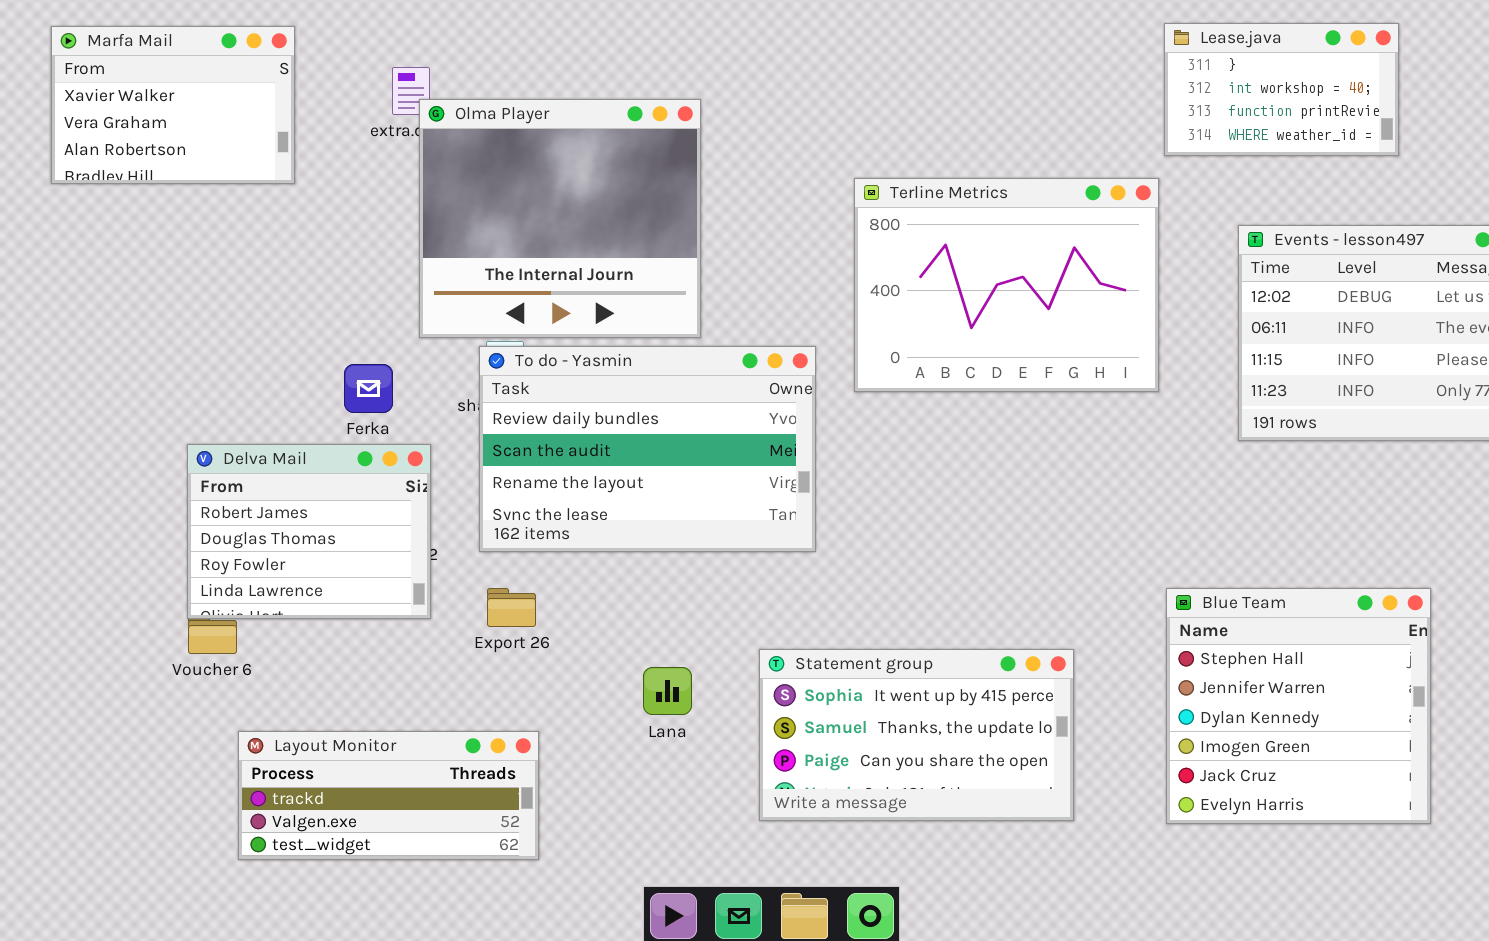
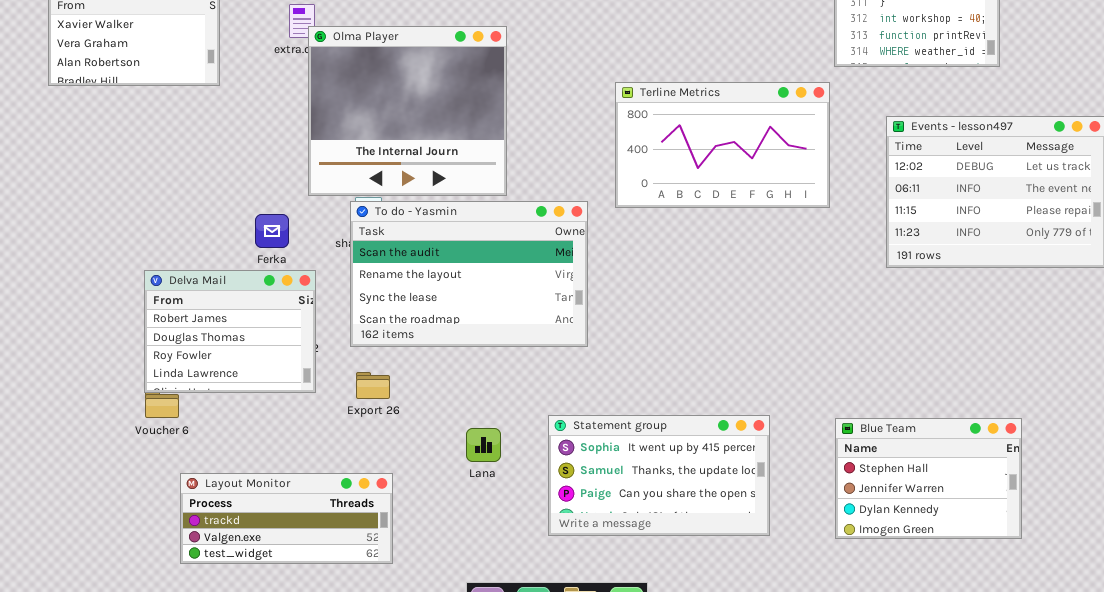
Terline Metrics: [854,178,1159,392] -> [615,82,830,208], resized
To do - Yasmin: [479,346,816,552] -> [350,201,588,347], scrolled down 1 row
Blue Team: [1166,588,1431,824] -> [835,418,1022,539], resized

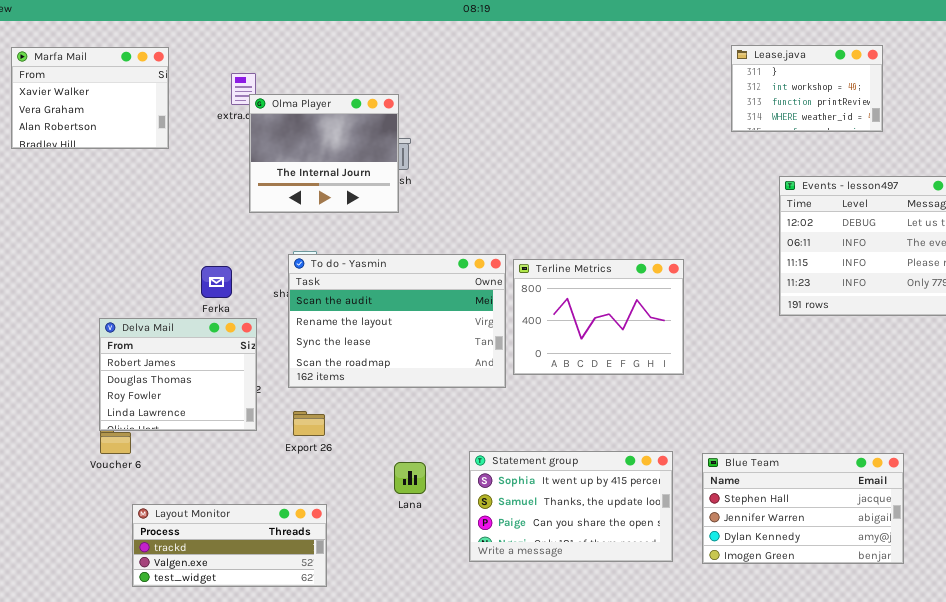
Olma Player: [308,26,507,196] -> [249,94,399,213], resized
Terline Metrics: [615,82,830,208] -> [513,259,684,375], moved, resized
Blue Team: [835,418,1022,539] -> [702,453,904,564], resized

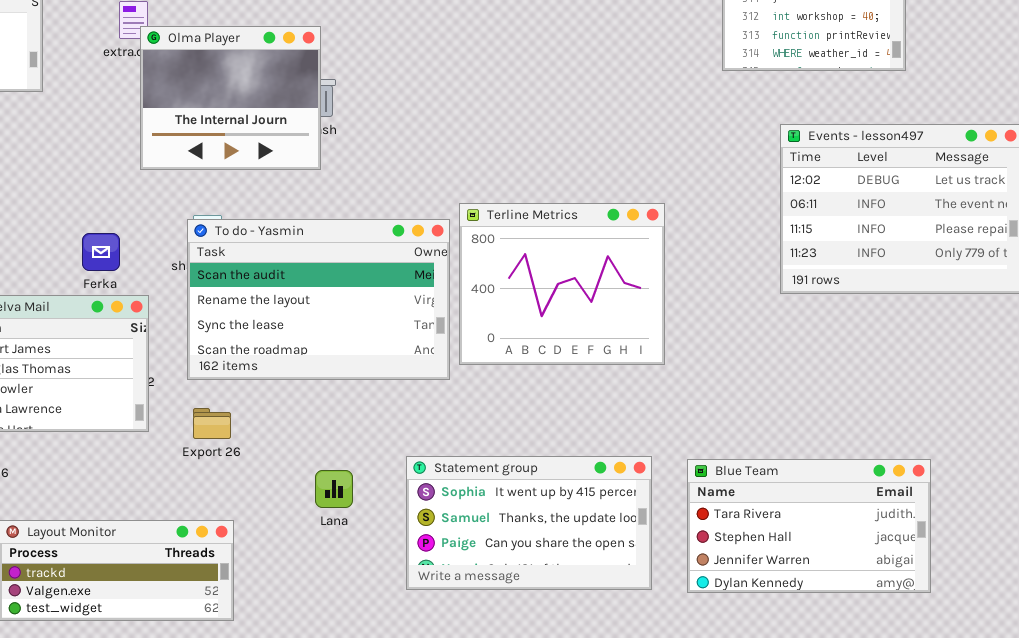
Terline Metrics: [513,259,684,375] -> [459,203,665,365], resized
Blue Team: [702,453,904,564] -> [687,459,931,593], scrolled up 1 row

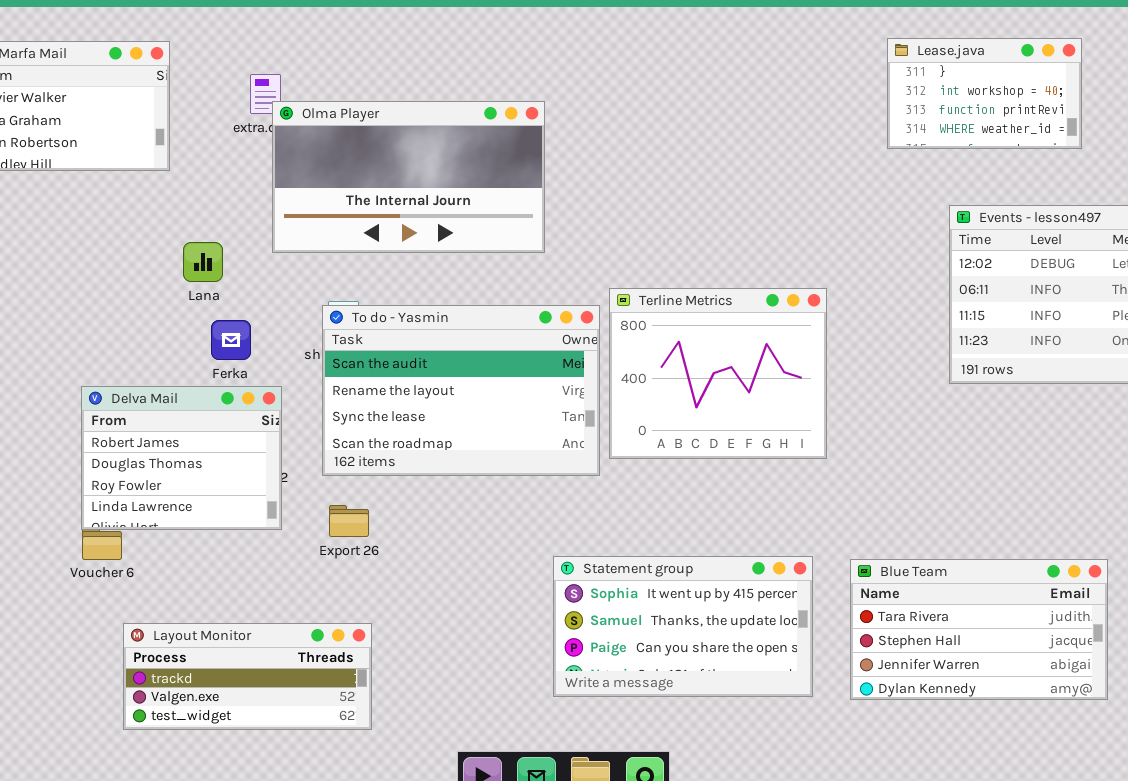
Olma Player: [140,26,321,170] -> [272,101,545,253], resized
Lana: [315,470,353,508] -> [183,242,223,282], moved

